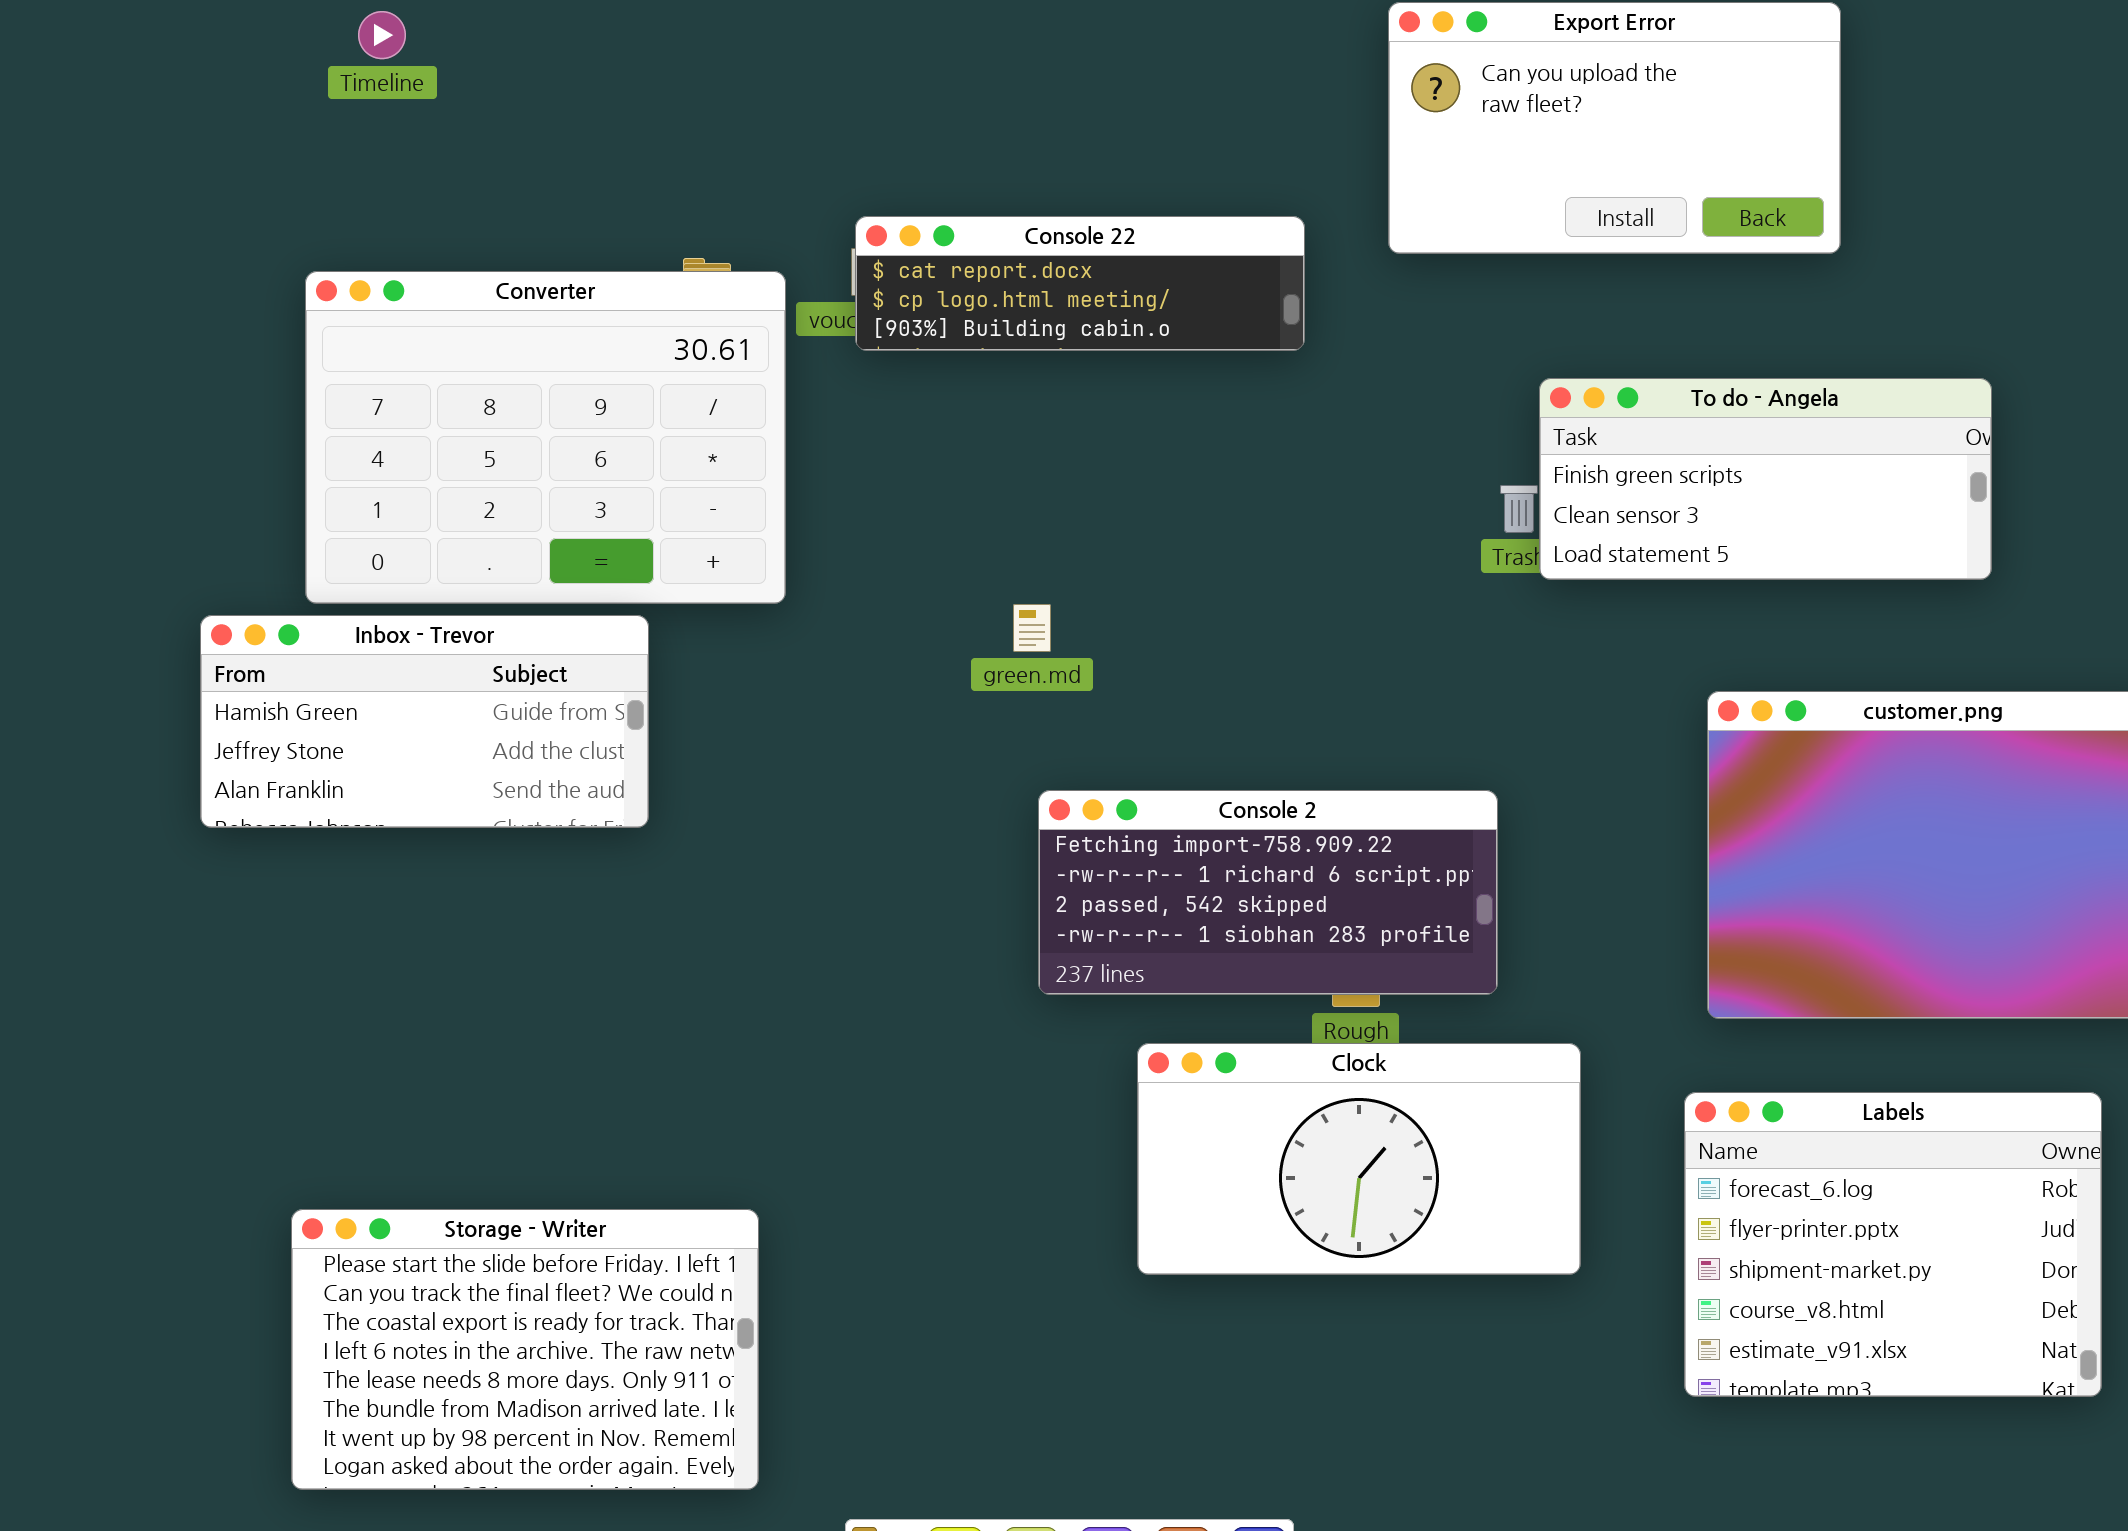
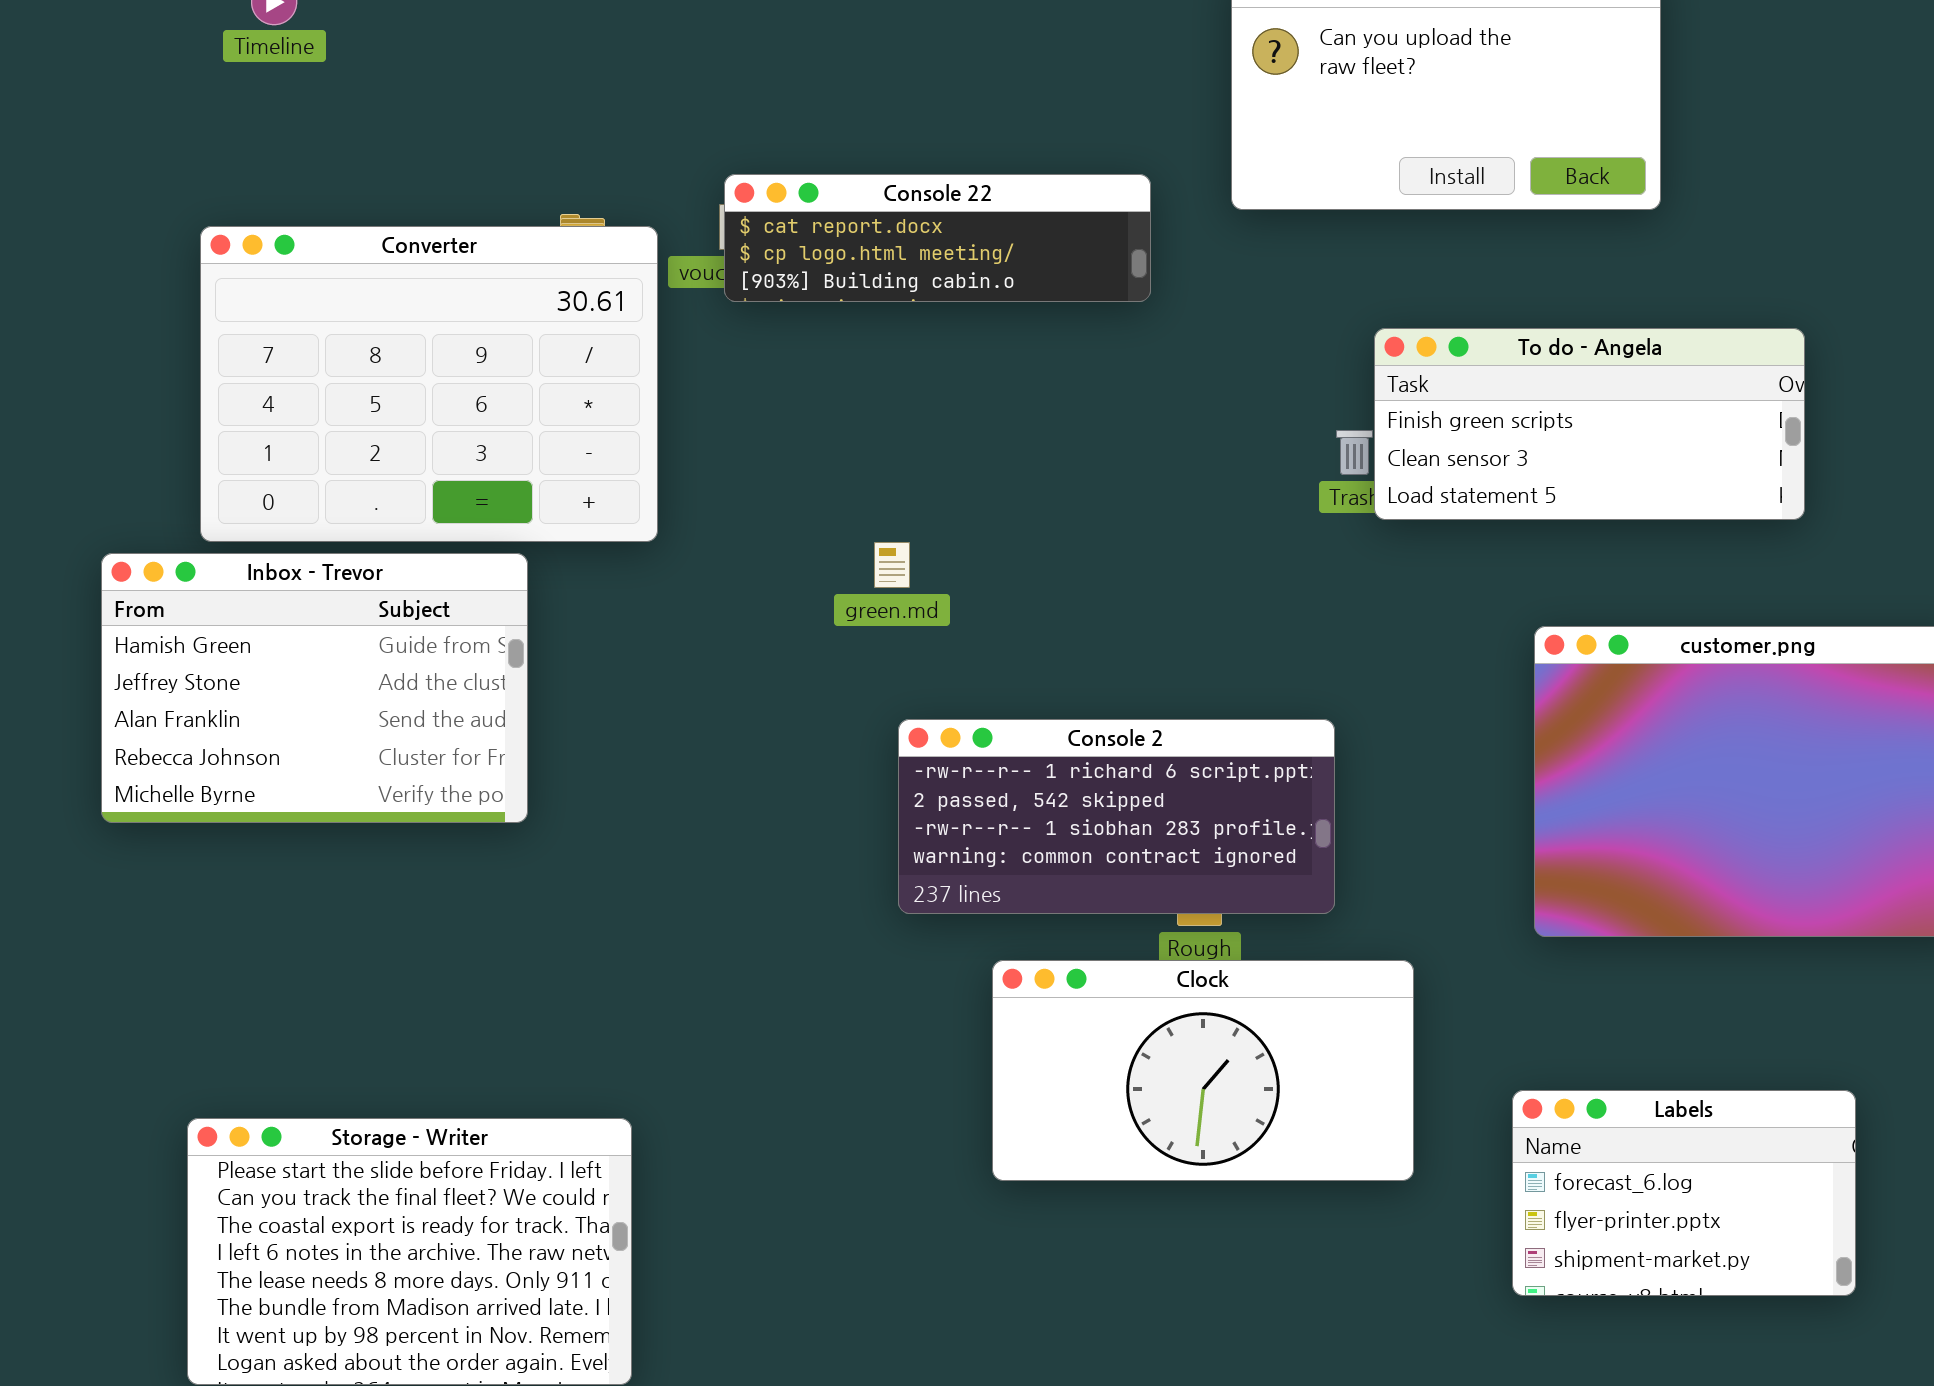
Inbox - Trevor: [200,615,649,828] -> [101,553,528,823], resized
Console 2: [1038,790,1498,995] -> [898,719,1335,914], scrolled down 1 row
Labels: [1684,1092,2102,1397] -> [1512,1090,1856,1296], resized

